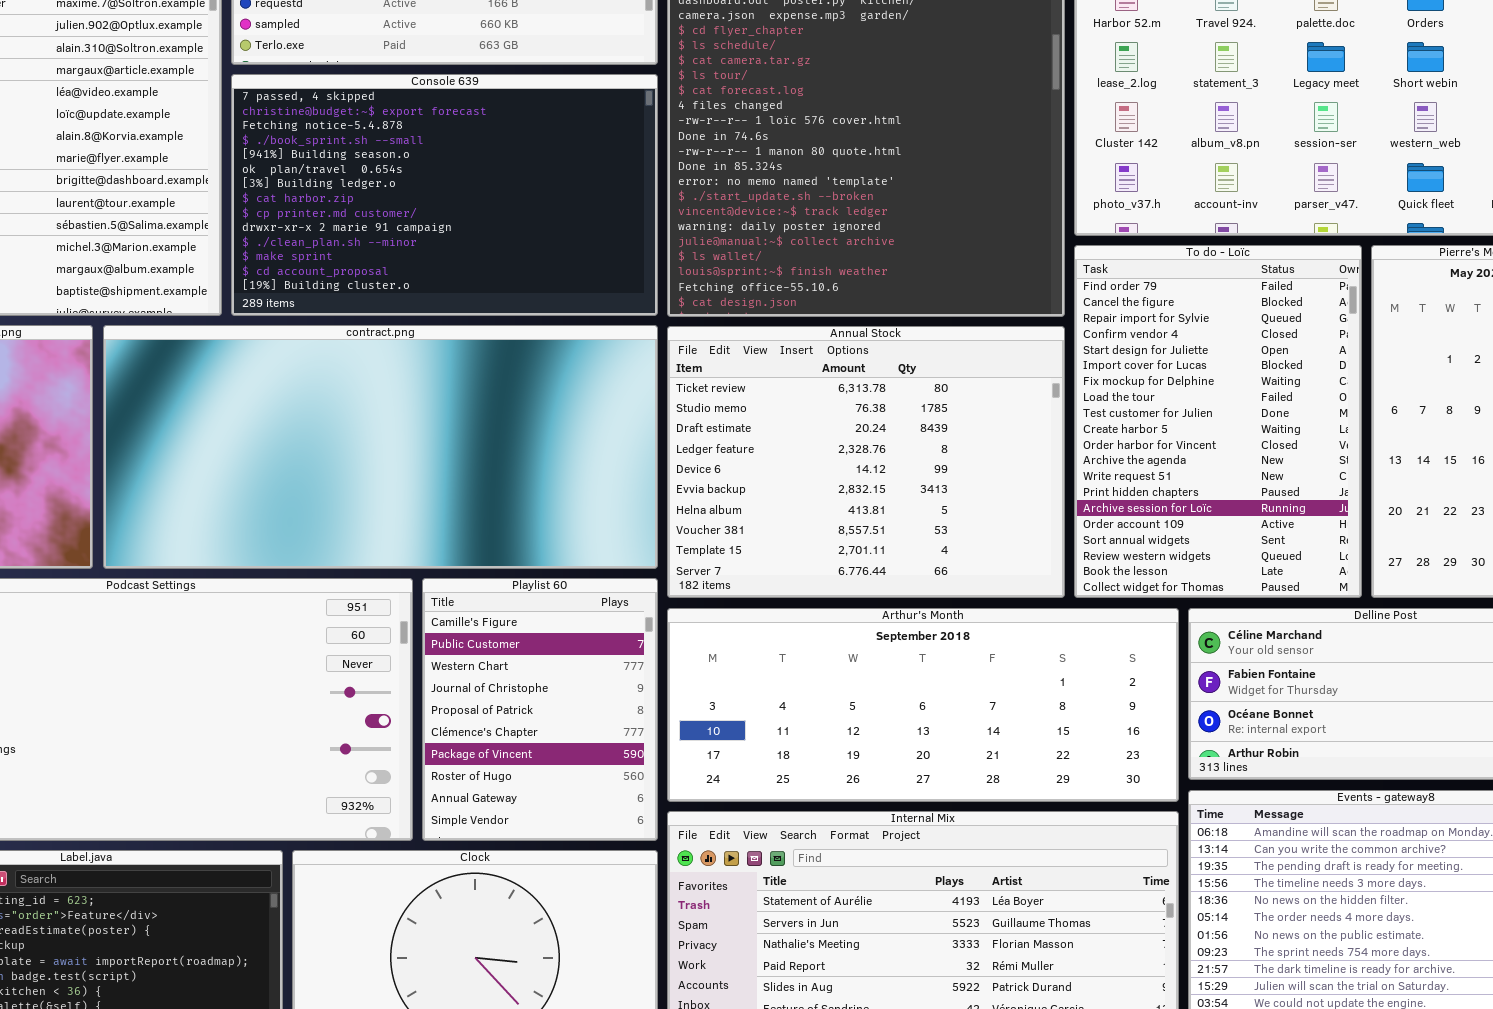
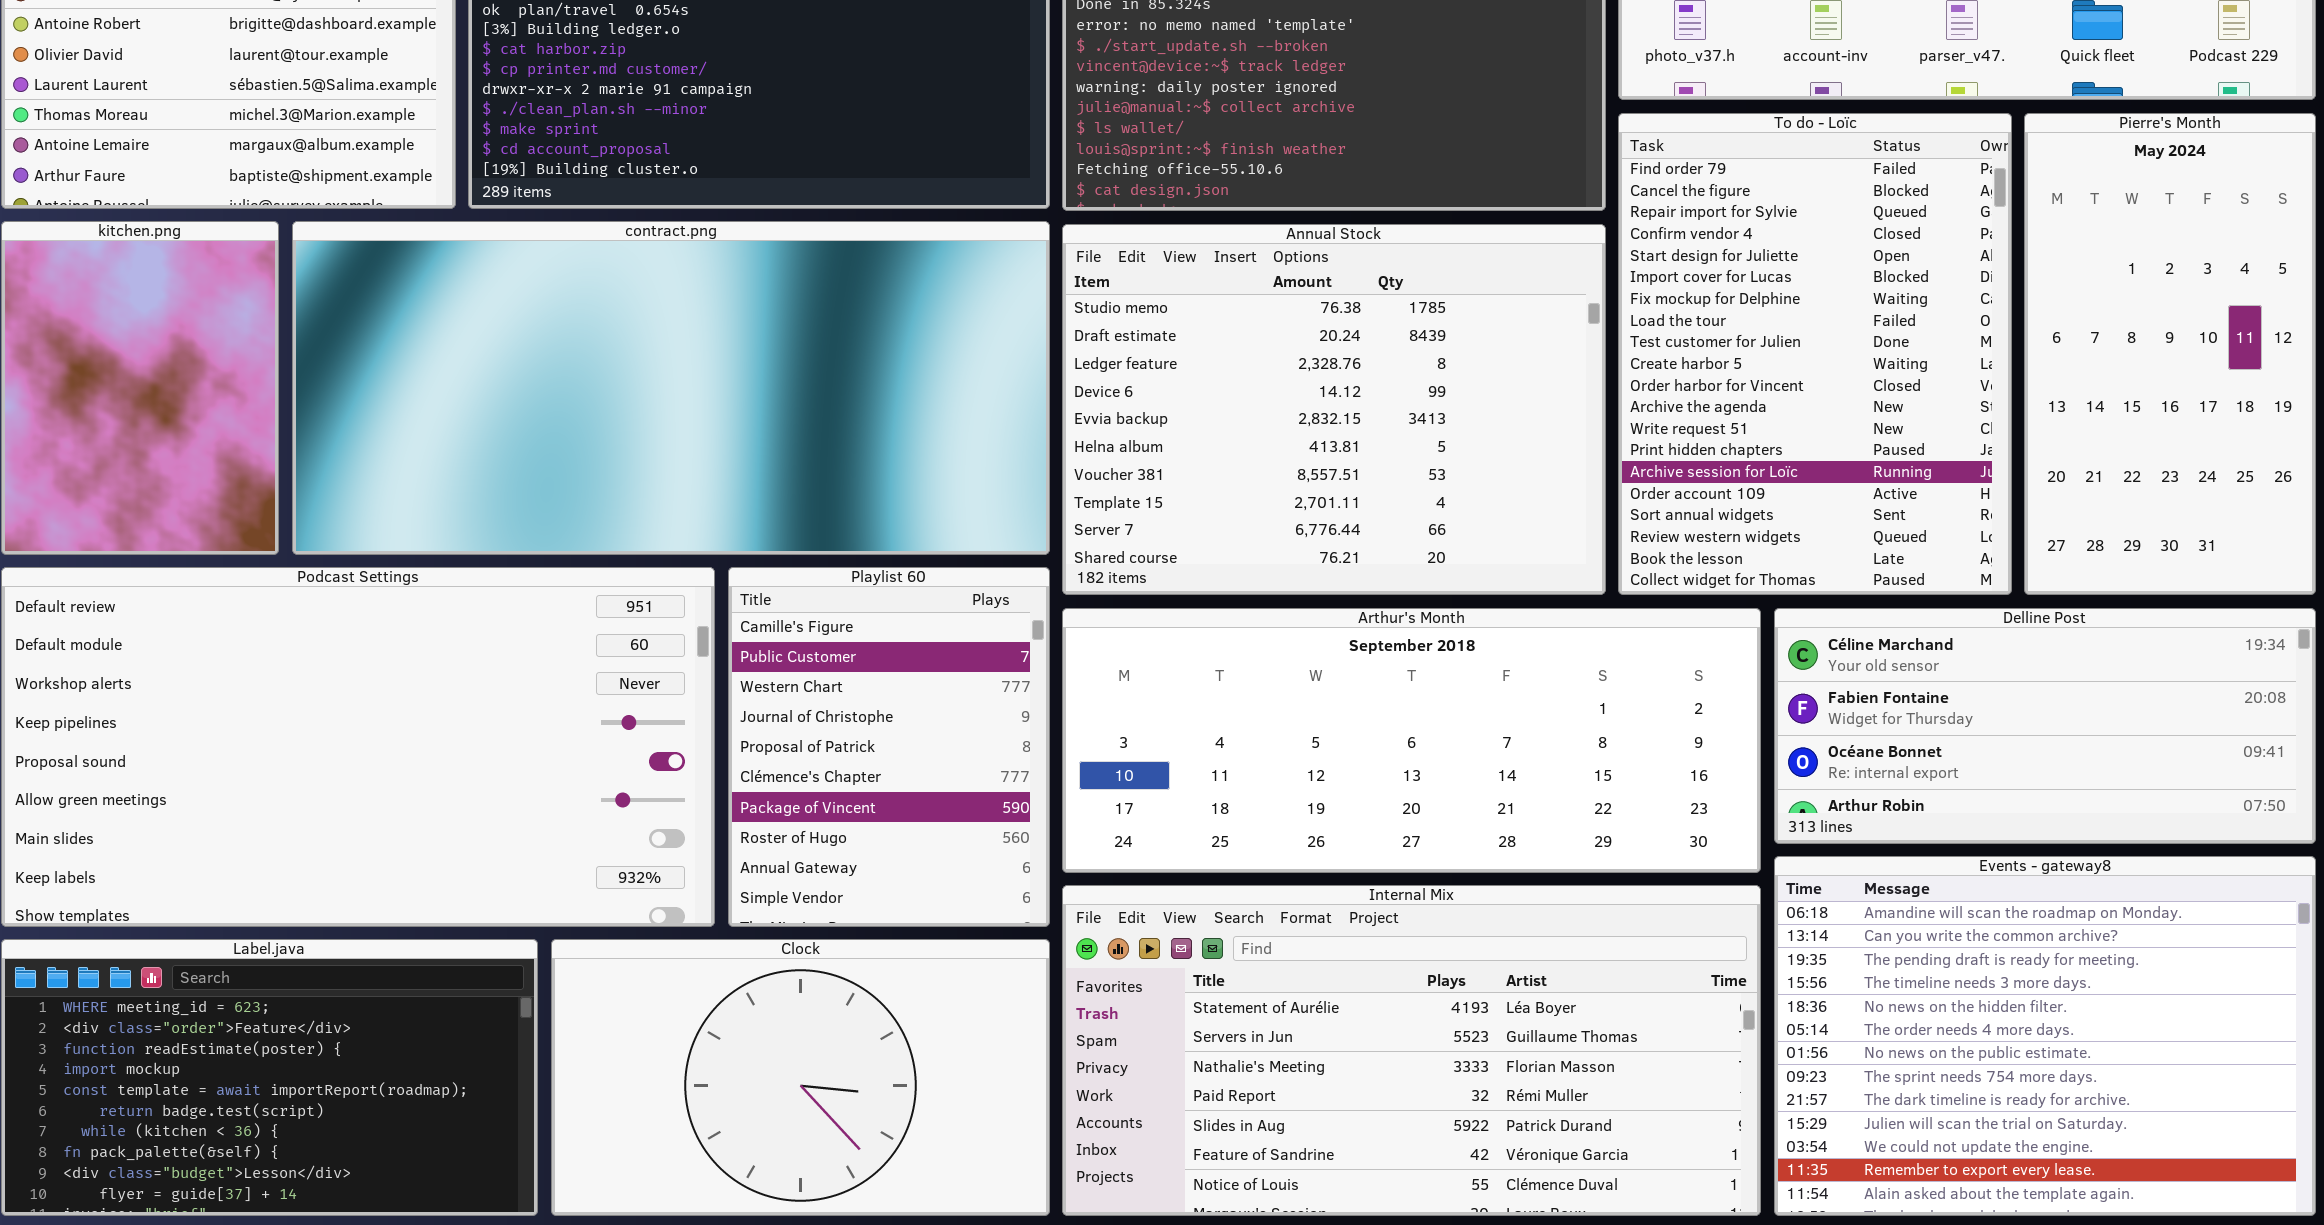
Annual Stock: [667,326,1065,598] -> [1062,224,1606,595], scrolled down 1 row

